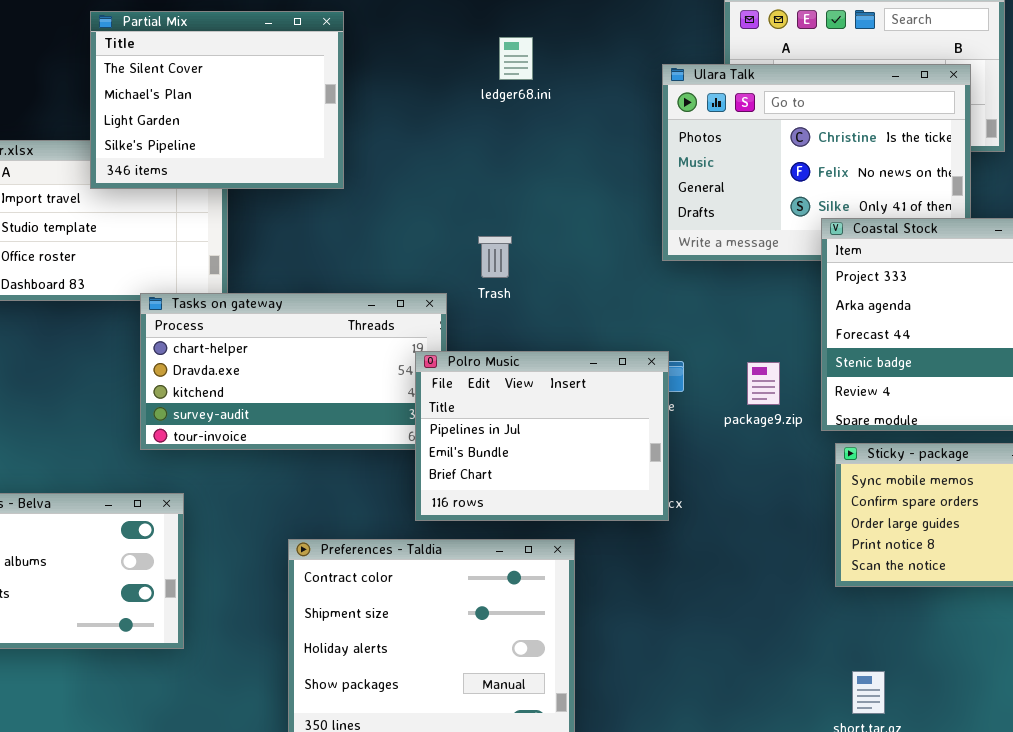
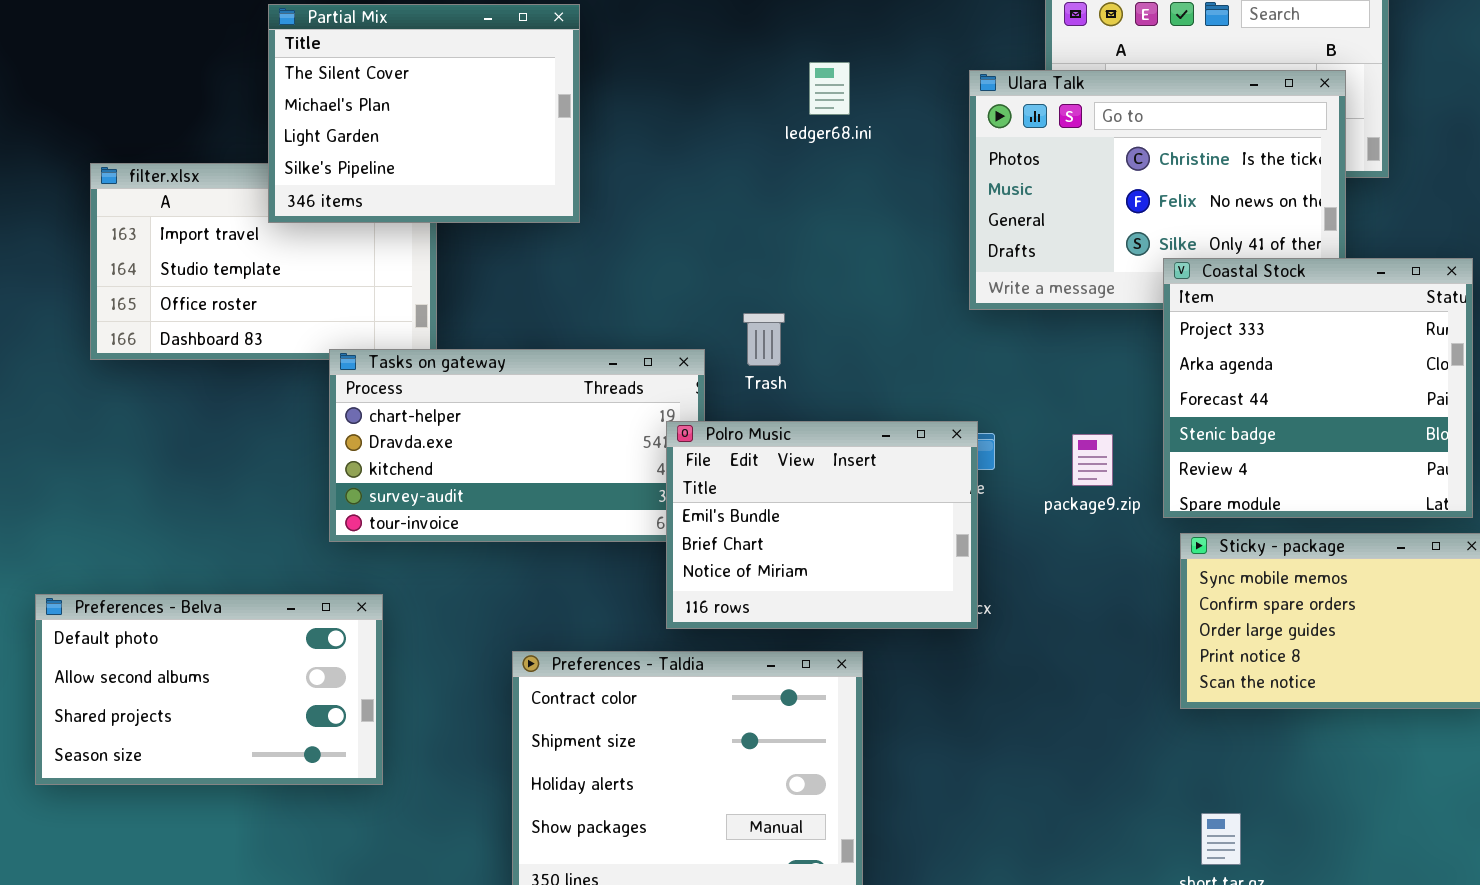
ledger68.ini: [499,37,533,80] -> [809,62,850,115], moved
Trash: [478,236,512,278] -> [743,313,785,366], moved
Polro Music: [415,351,669,521] -> [666,421,978,629], scrolled down 1 row

